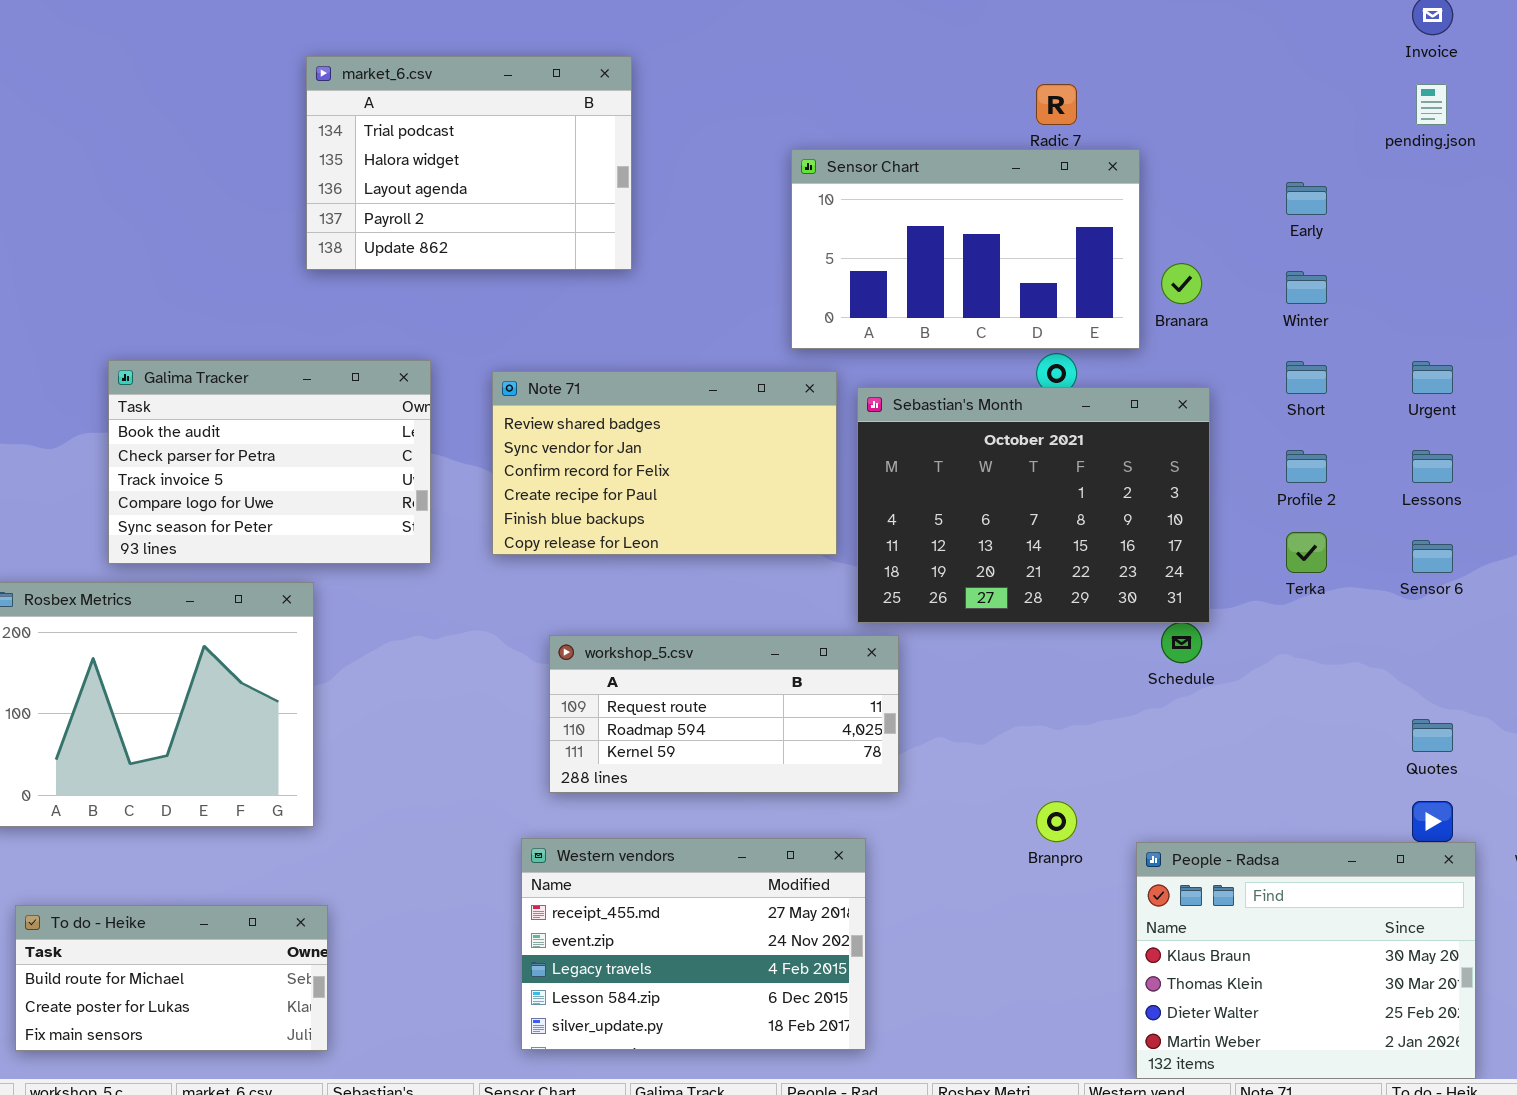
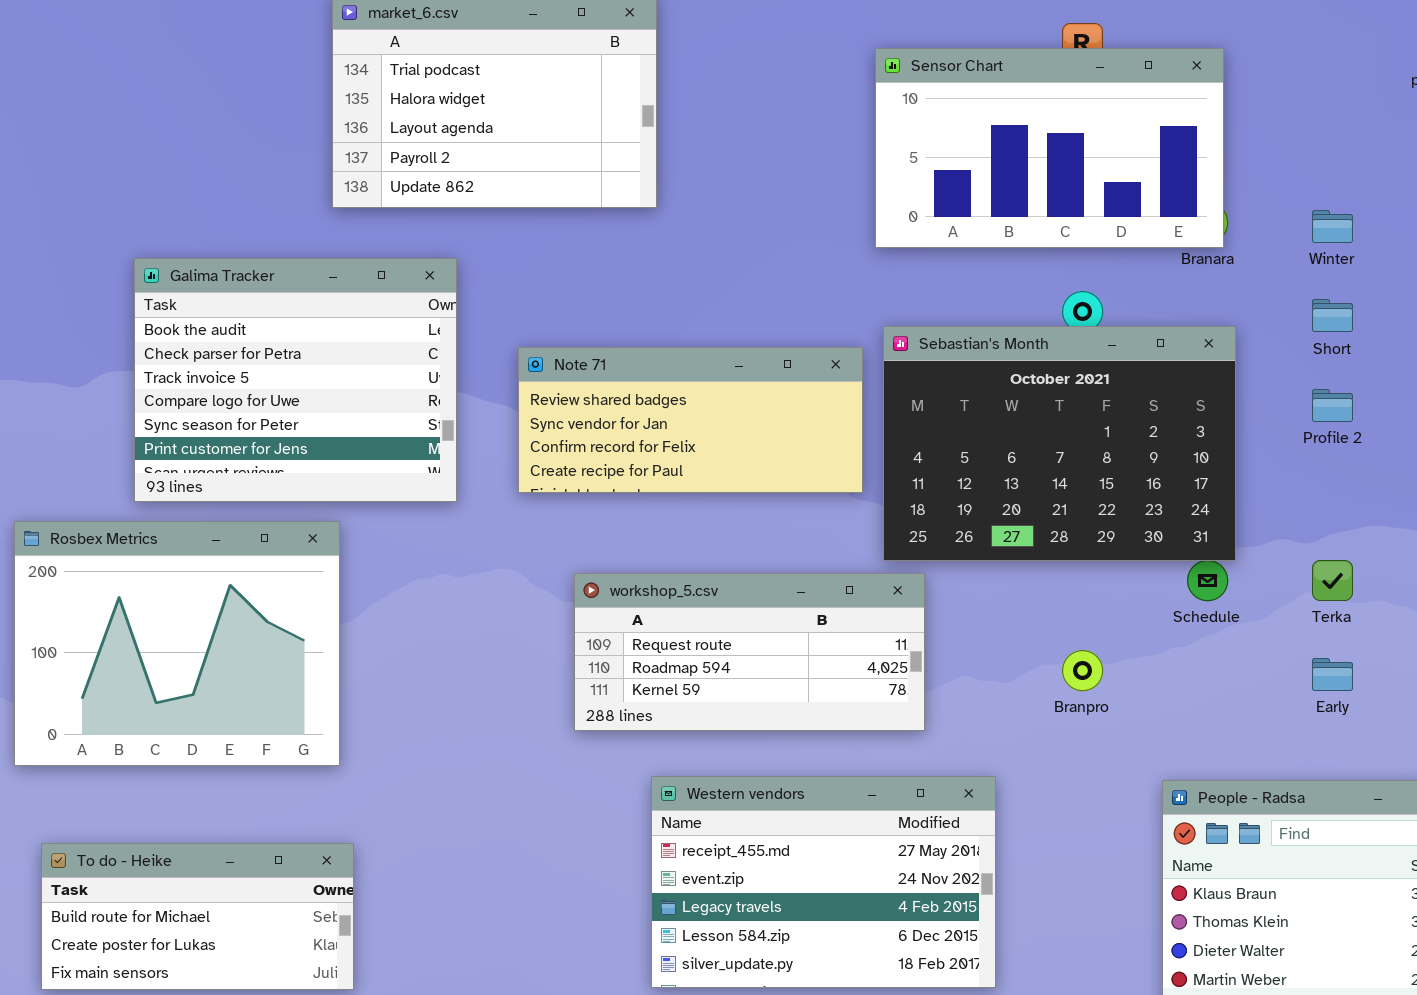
Sensor Chart: [791,149,1140,349] -> [875,48,1224,248], moved
Early: [1286,182,1327,215] -> [1312,658,1353,691], moved
Galima Tracker: [108,360,431,564] -> [134,258,457,502], resized
Note 71: [492,371,837,555] -> [518,347,863,493], resized
Terka: [1286,532,1327,573] -> [1312,560,1353,601], moved
Branpro: [1036,801,1077,842] -> [1062,650,1103,691], moved
Western vendors: [521,838,866,1050] -> [651,776,996,988], moved

